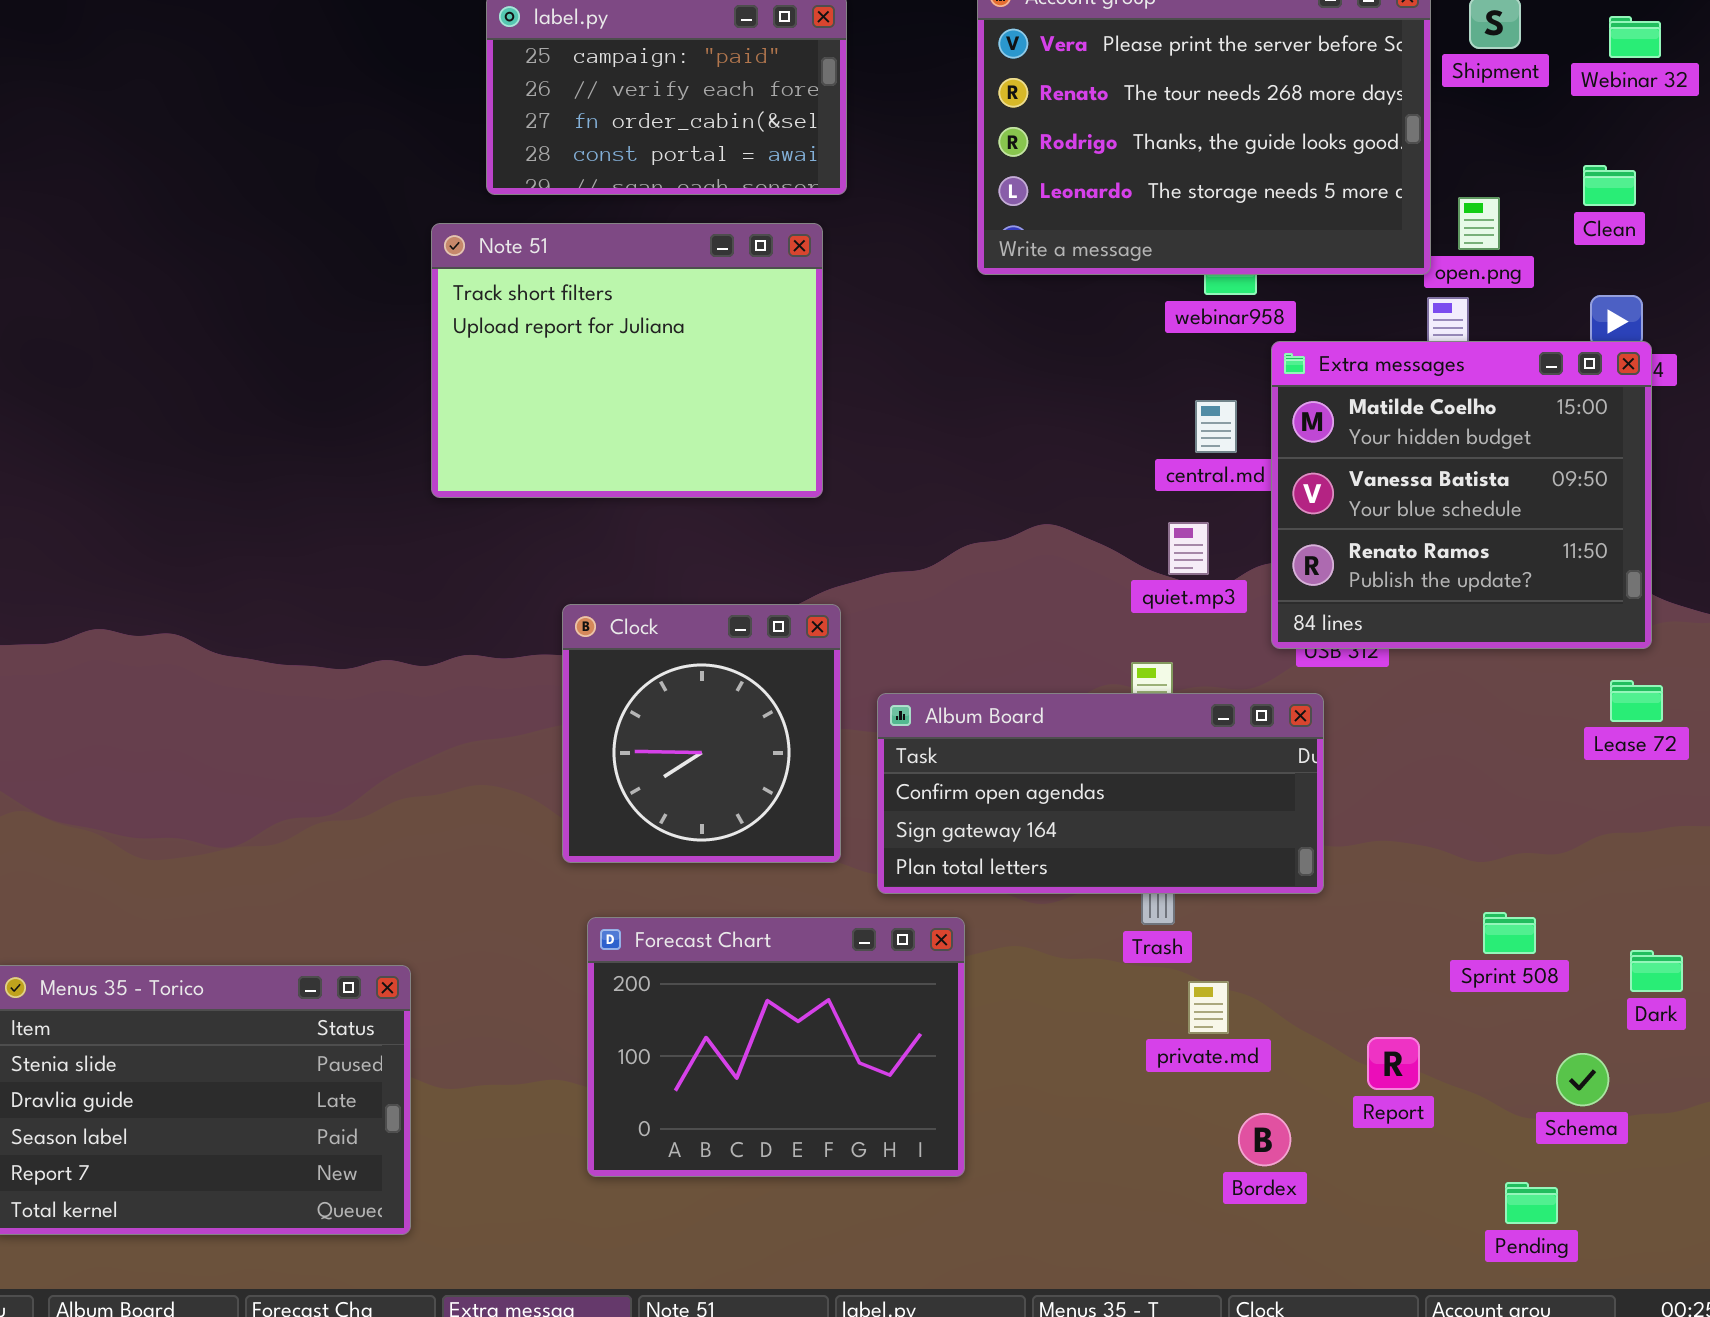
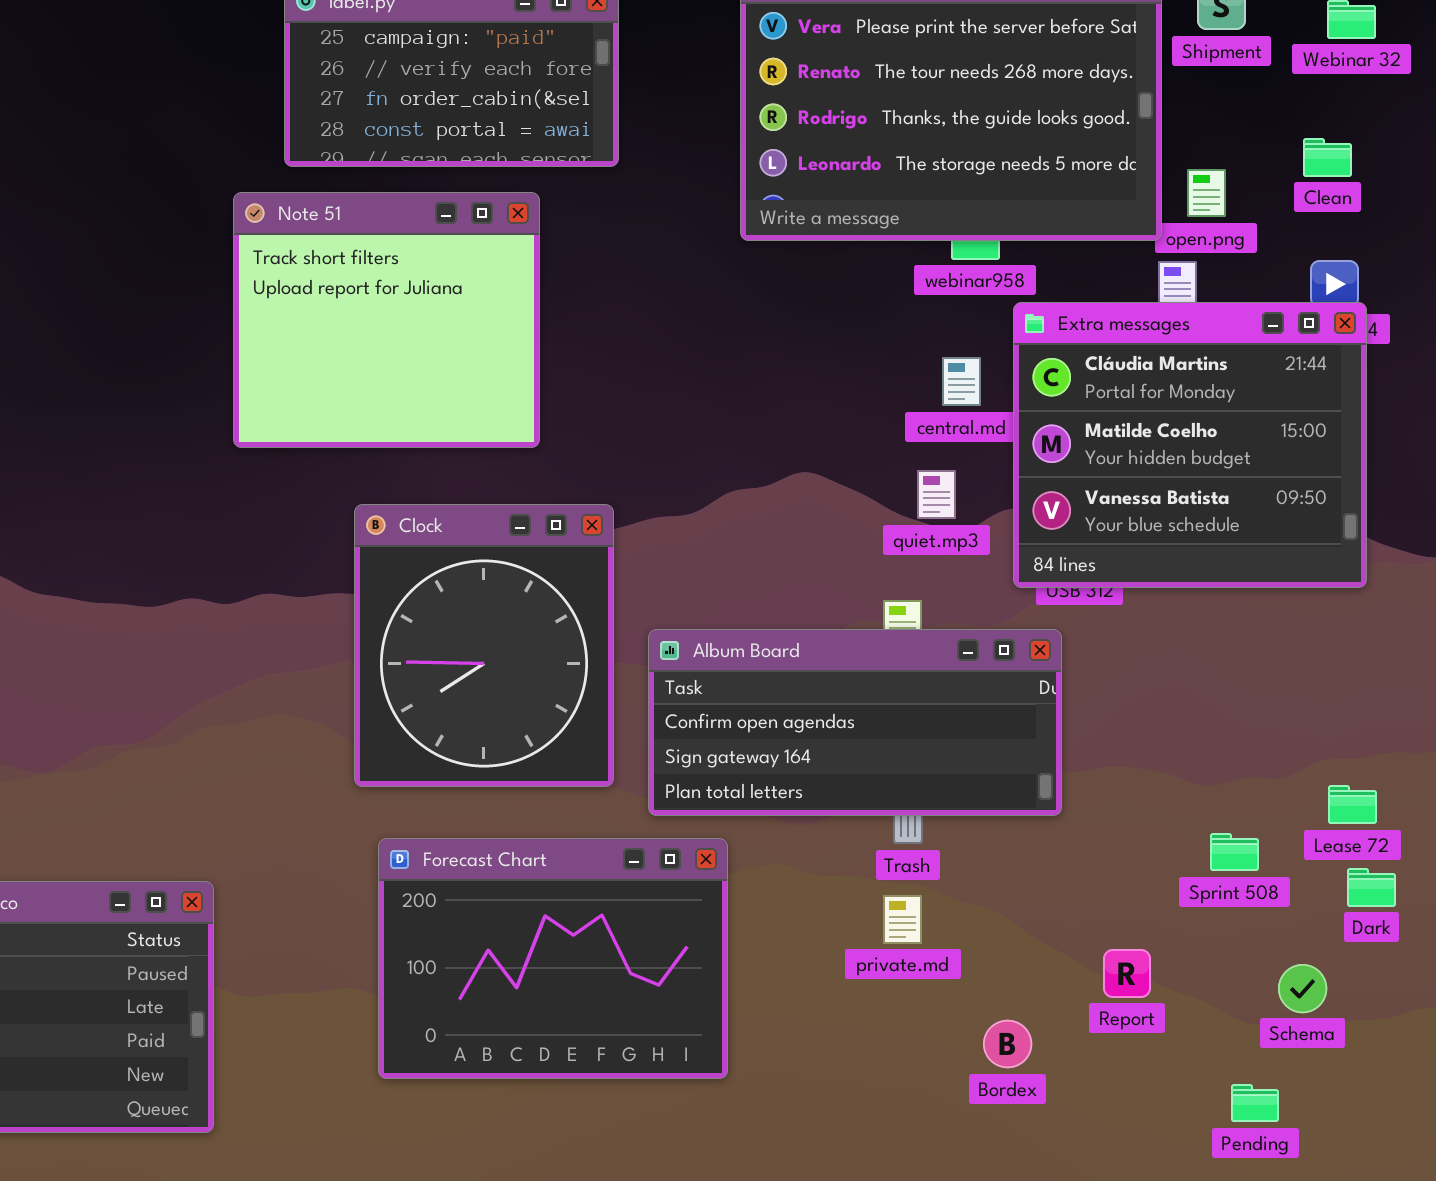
Note 51: [431,223,823,498] -> [233,192,540,448], resized
Extra messages: [1271,341,1652,649] -> [1013,302,1367,588], scrolled up 1 row
Clock: [562,604,841,863] -> [354,504,614,787], resized
Lease 72: [1610,680,1663,722] -> [1328,785,1377,824], moved
private.md: [1188,981,1229,1034] -> [883,895,922,944], moved

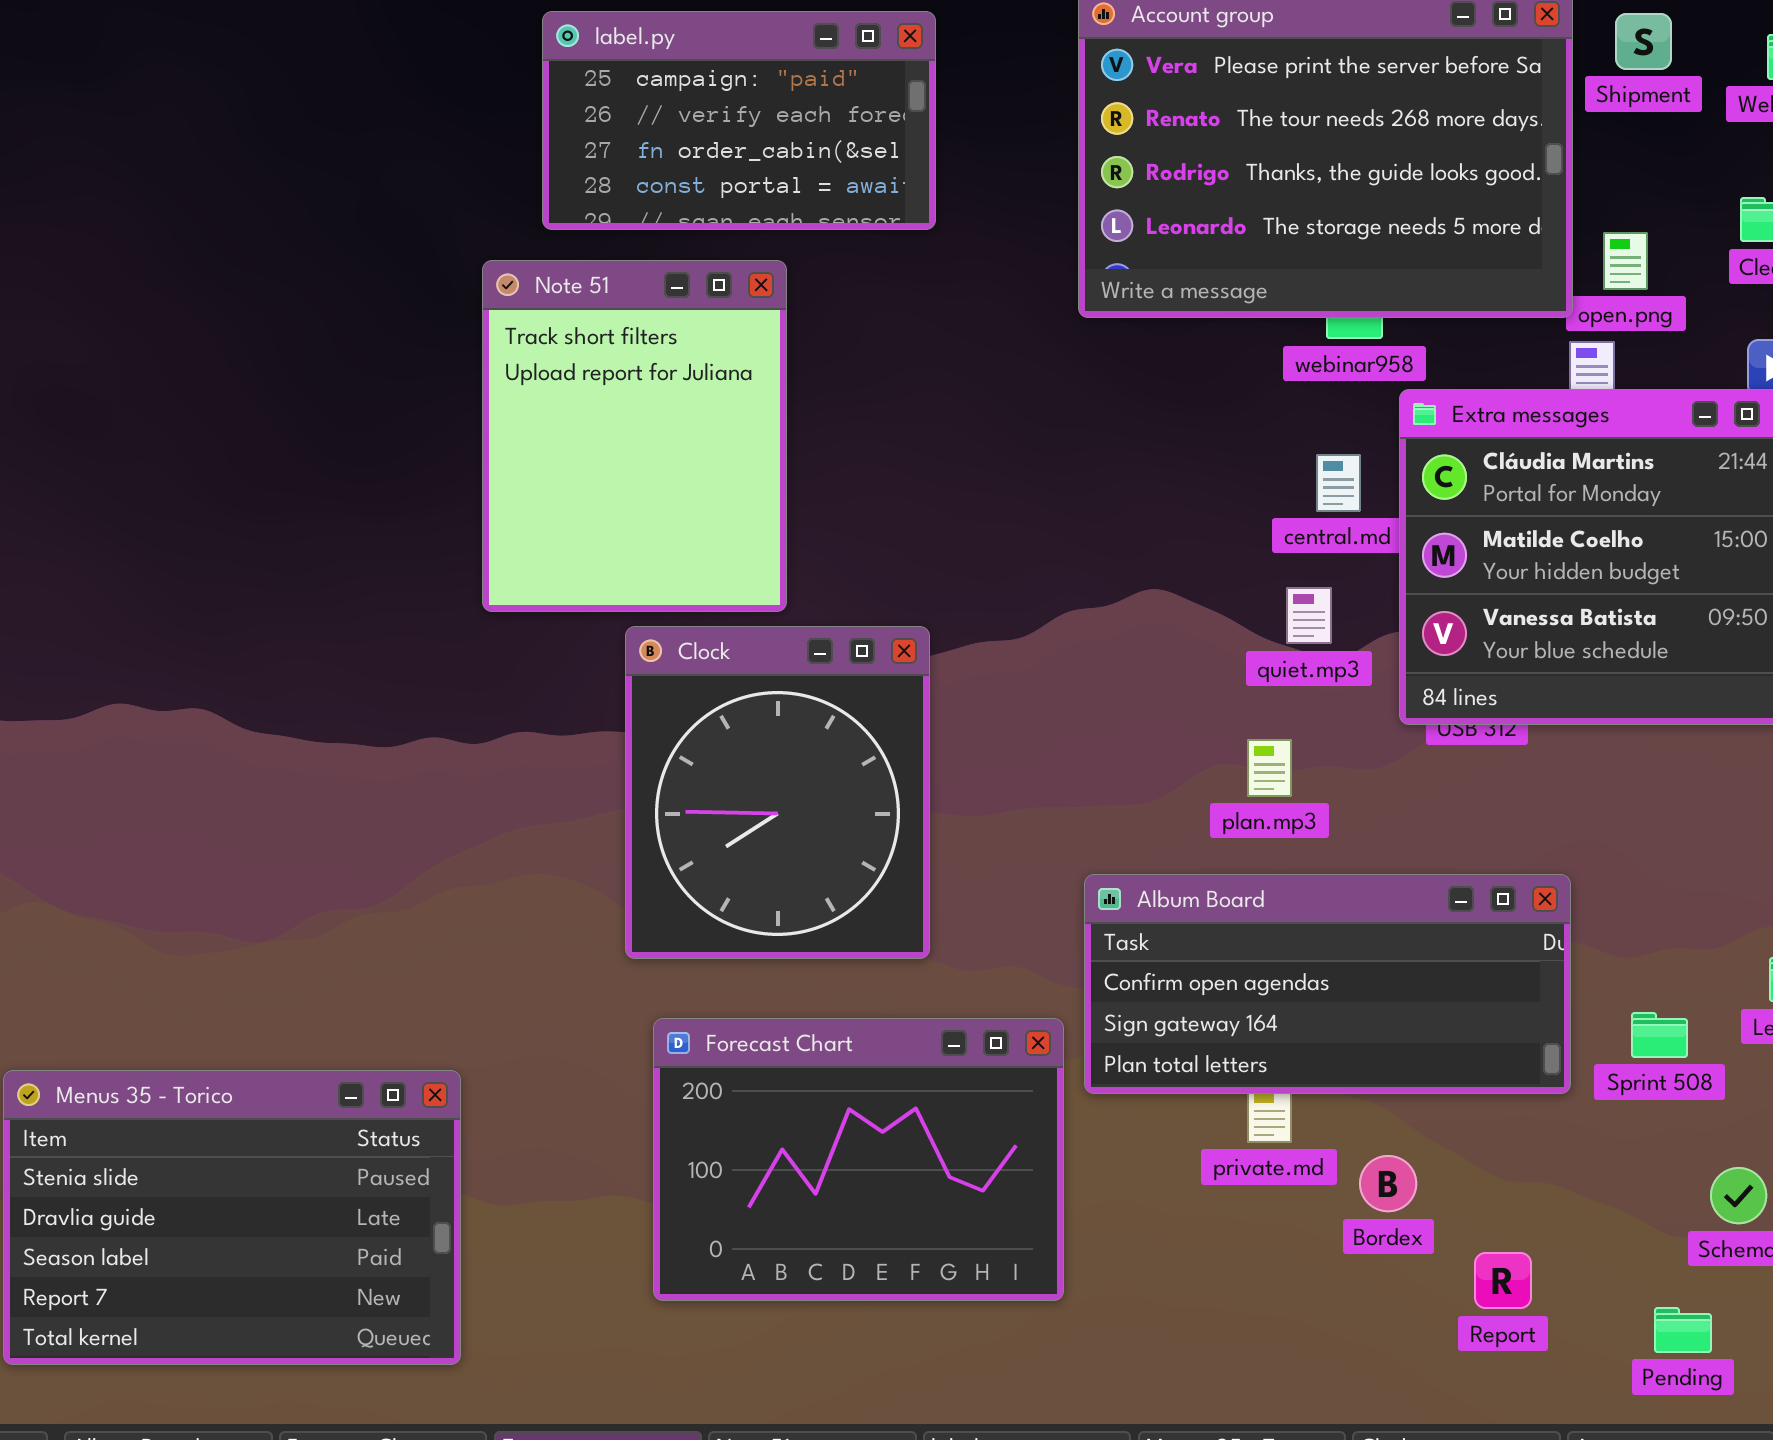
Note 51: [233,192,540,448] -> [482,260,787,612], resized
Album Board: [648,629,1062,816] -> [1084,874,1571,1094], moved
Report: [1103,949,1151,998] -> [1474,1252,1532,1309], moved
Bordex: [983,1020,1032,1068] -> [1359,1155,1417,1212], moved

